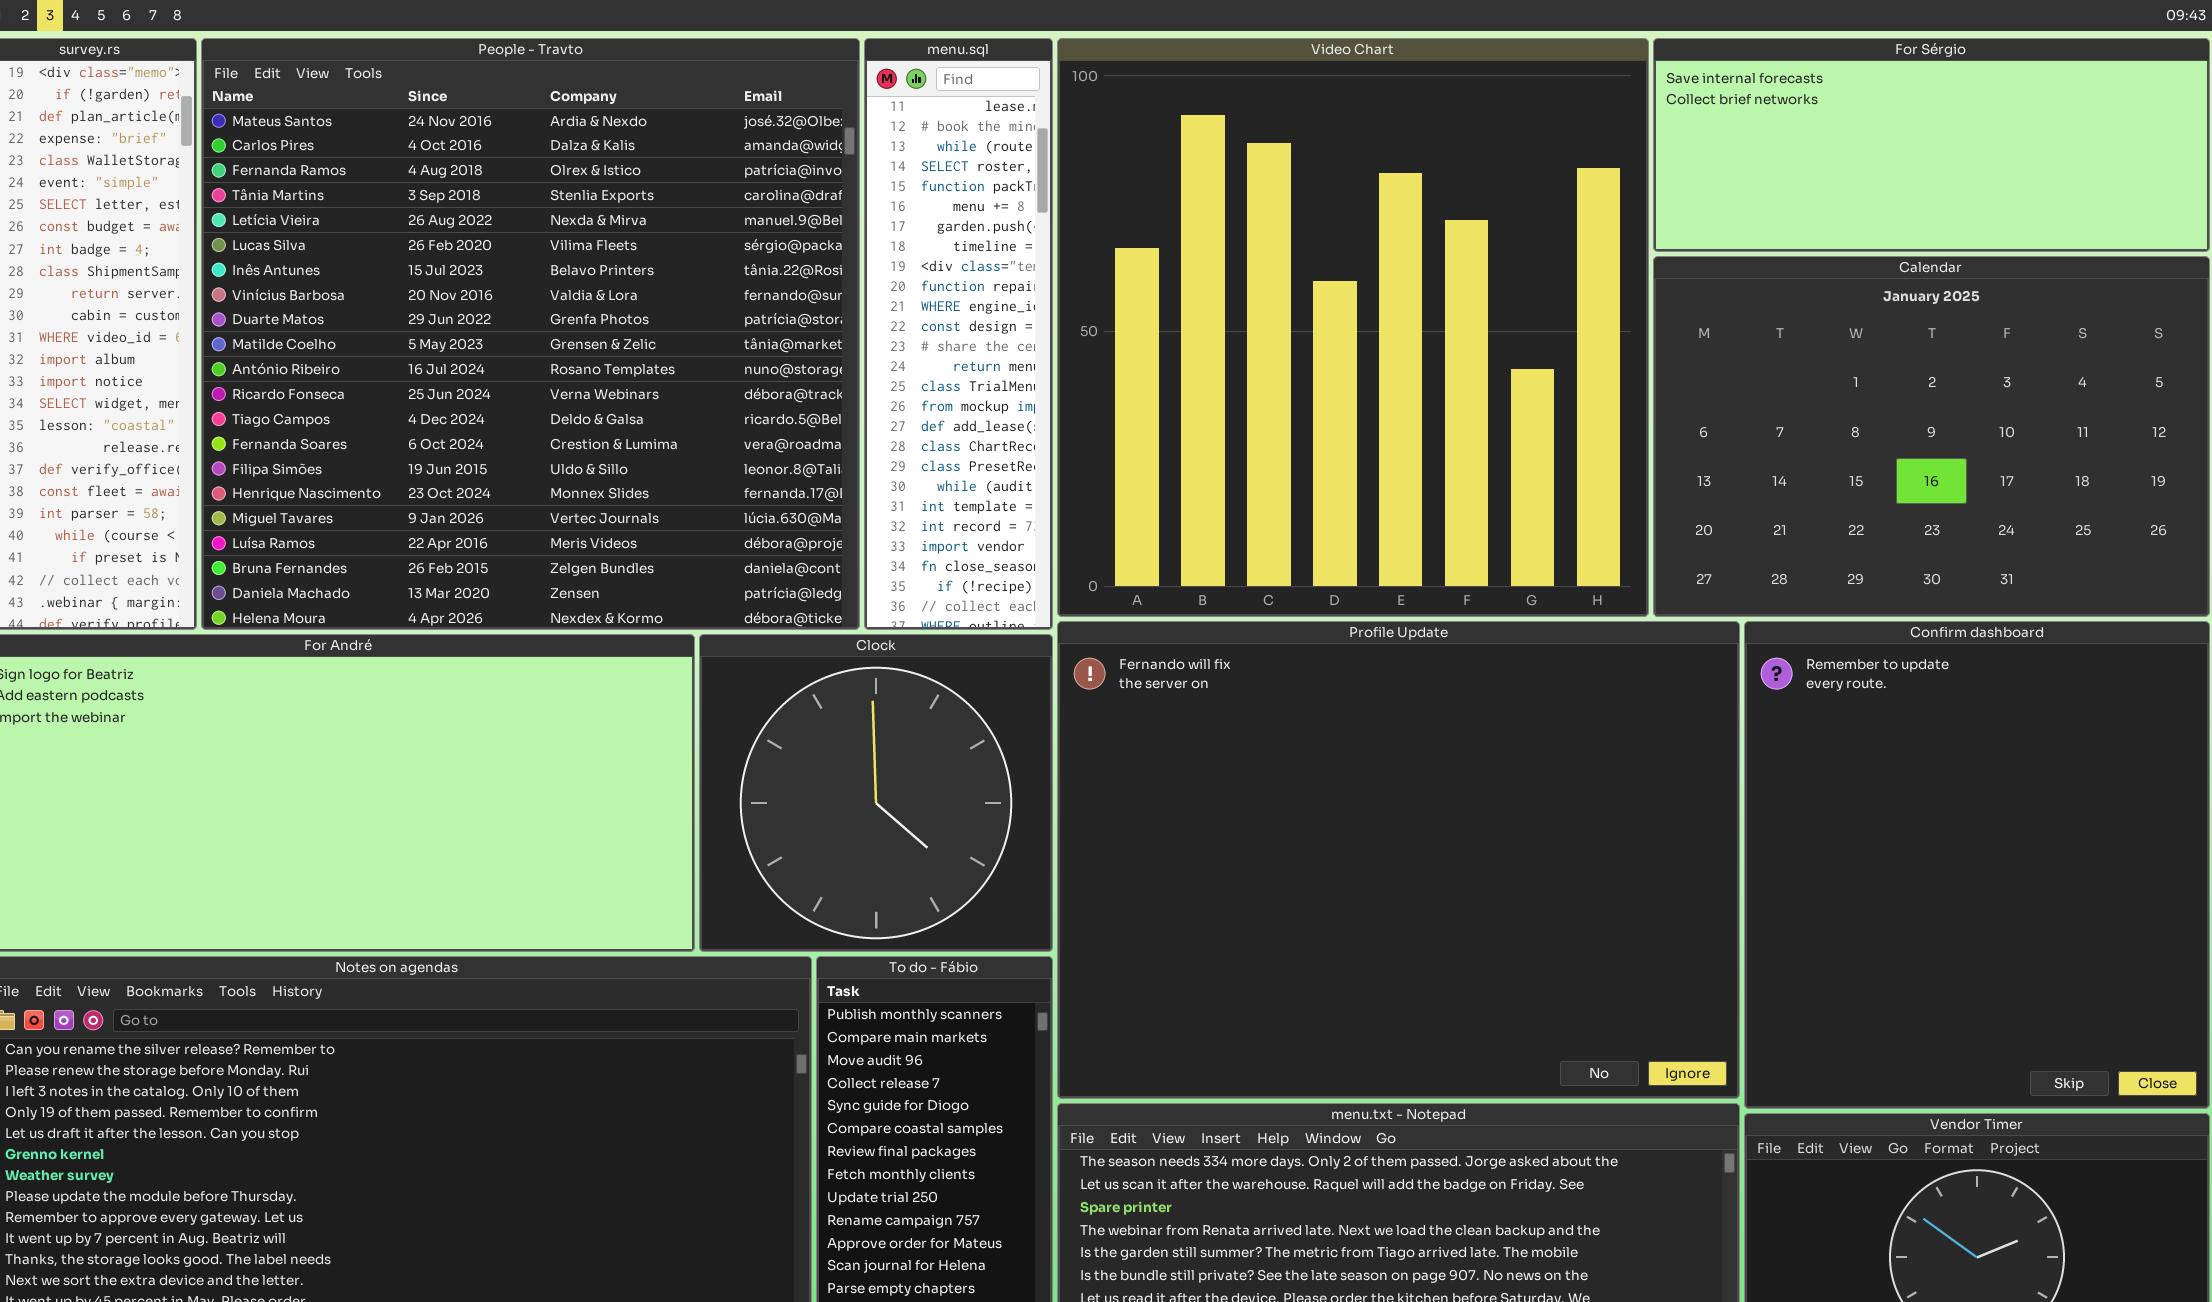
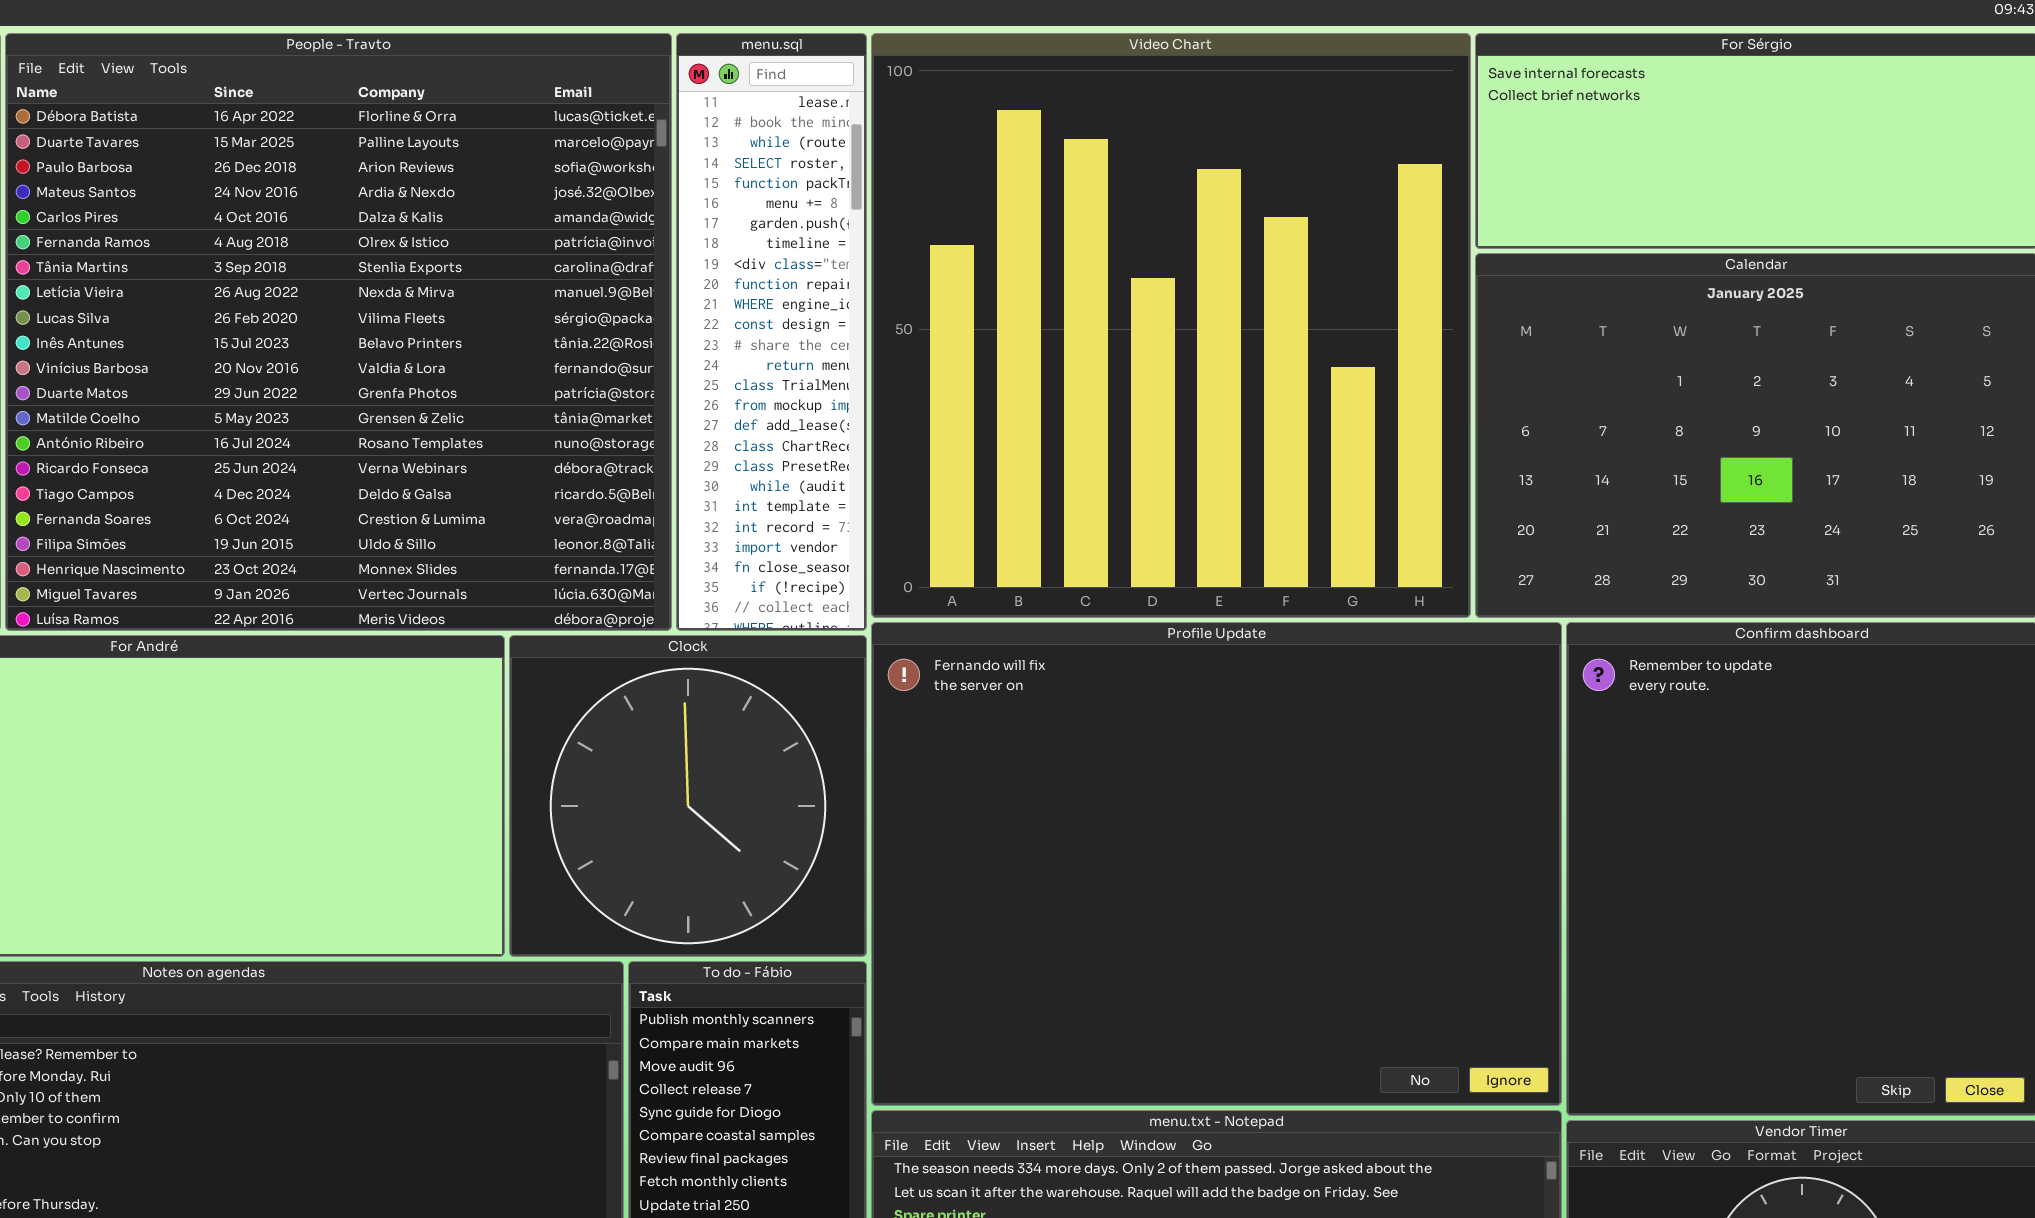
People - Travto: [201,38,860,630] -> [5,33,672,631], scrolled up 3 rows

